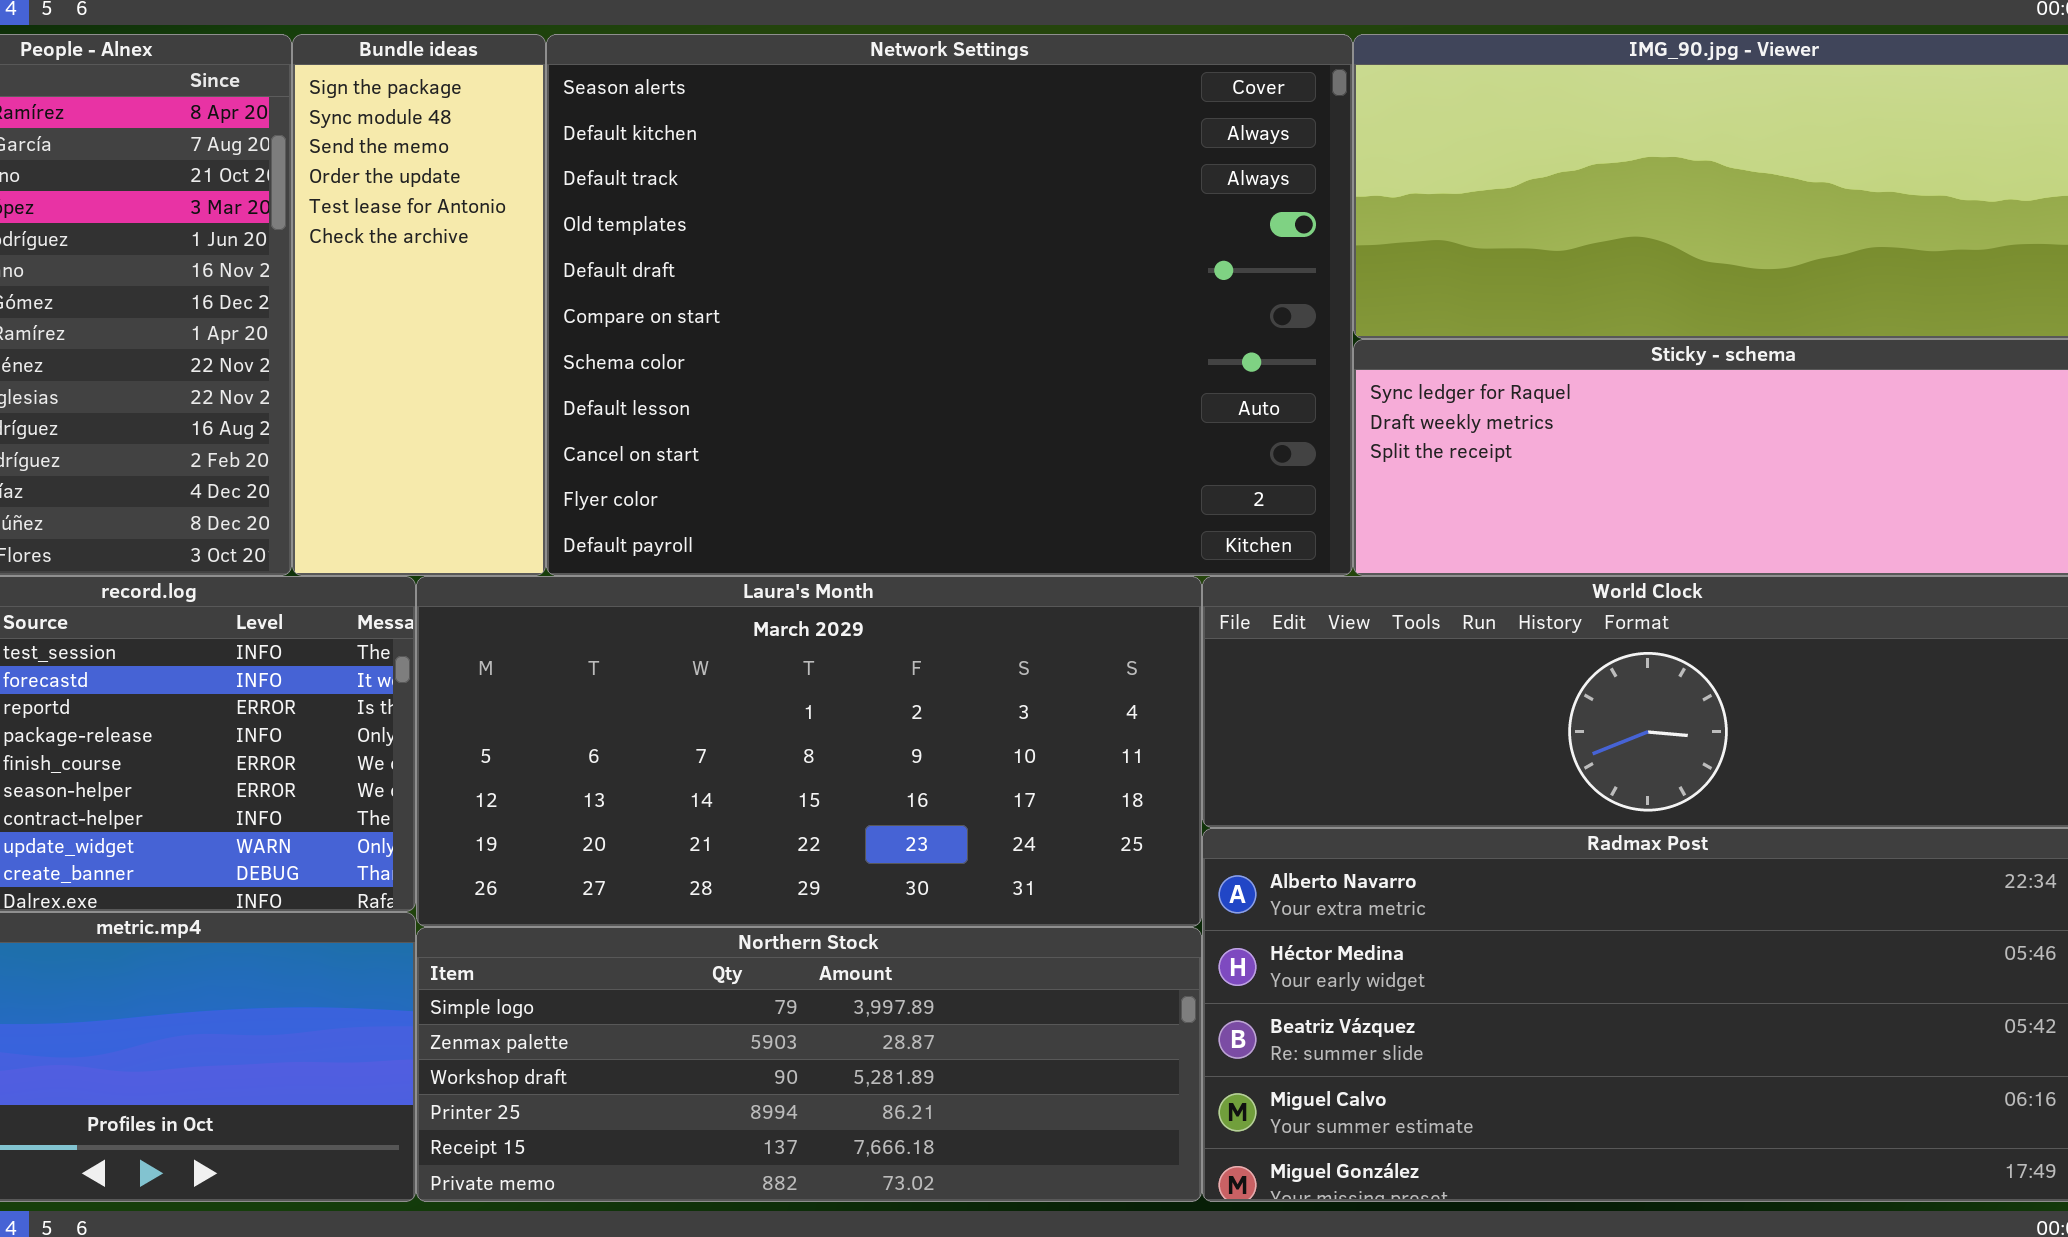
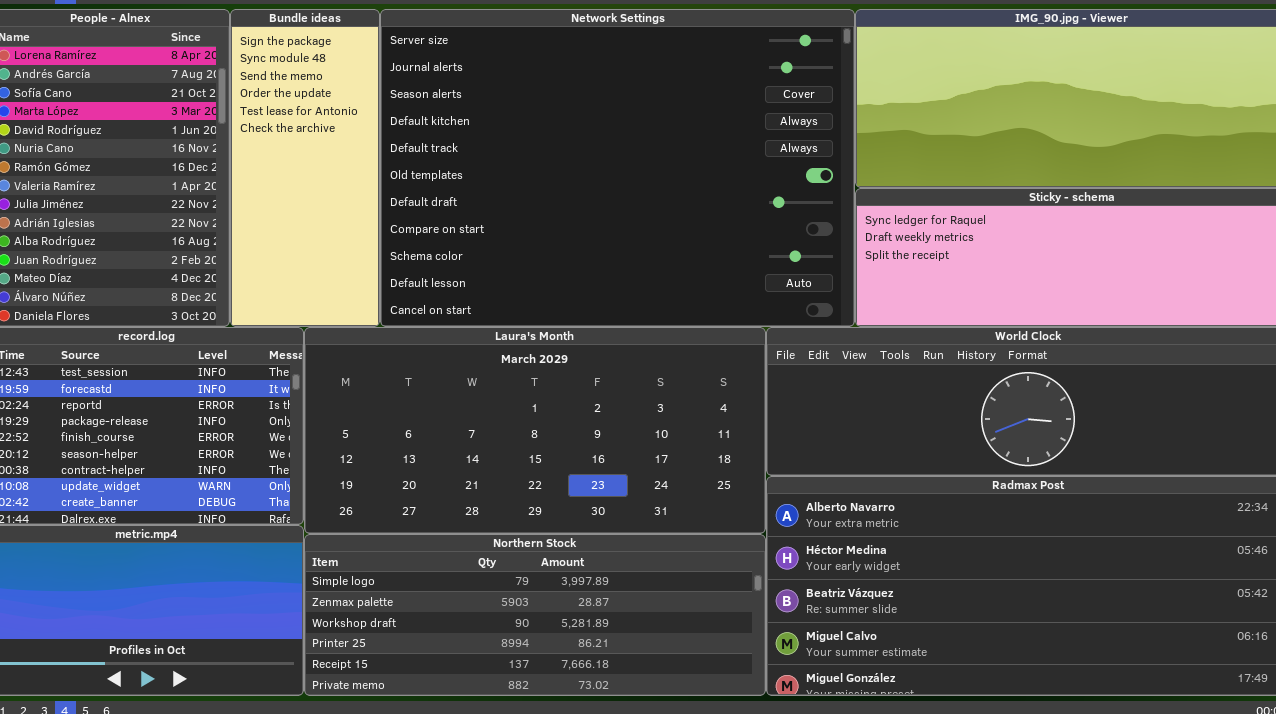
Network Settings: [546,34,1353,576] -> [380,9,855,327], scrolled up 2 rows

